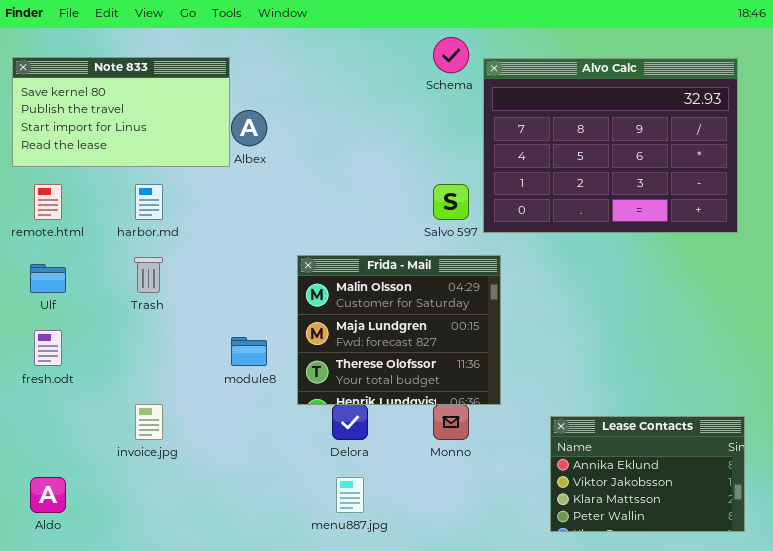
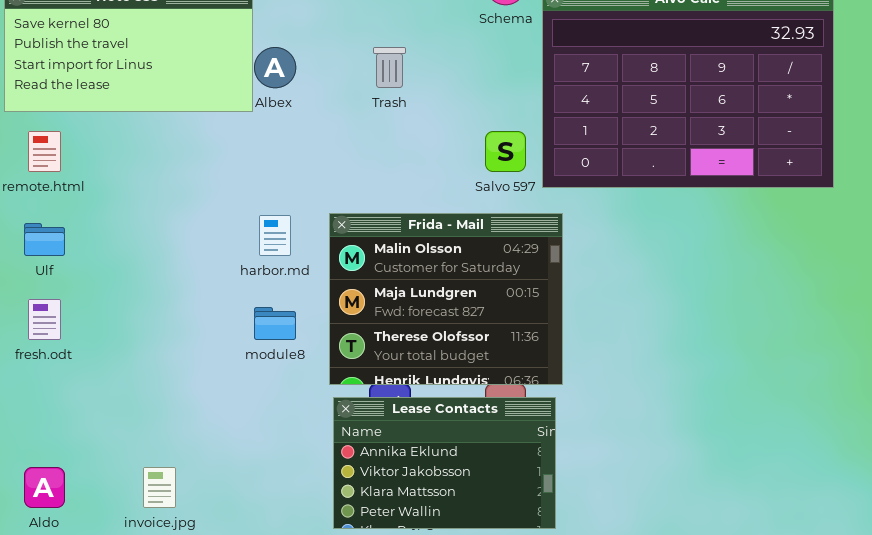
harbor.md: [135,184,163,220] -> [259,215,291,256], moved
Trash: [134,257,163,293] -> [373,47,406,88], moved
invoice.jpg: [135,404,163,440] -> [143,467,176,508], moved
Lease Contacts: [550,416,745,532] -> [333,397,556,529], moved

